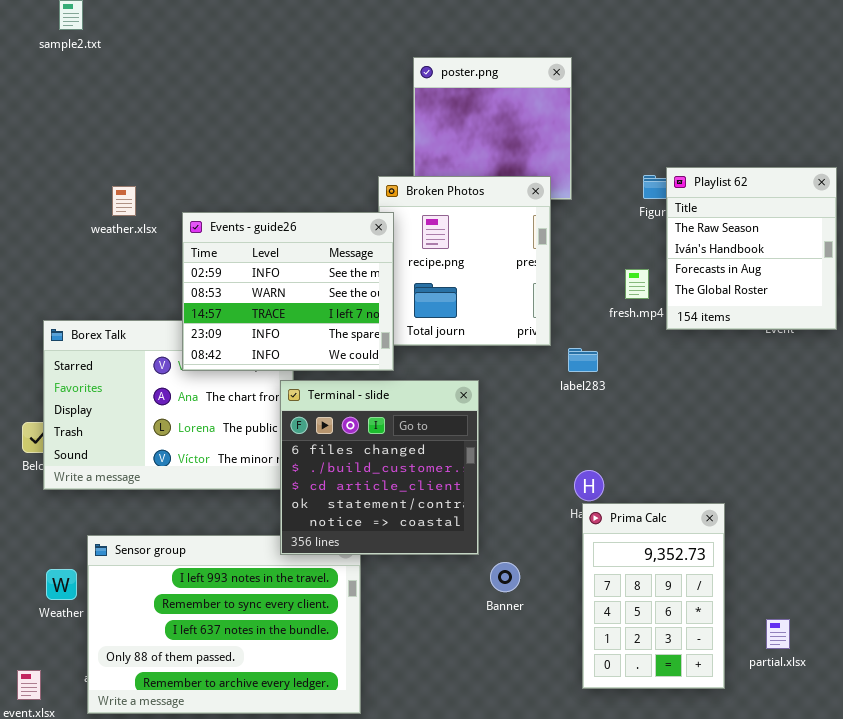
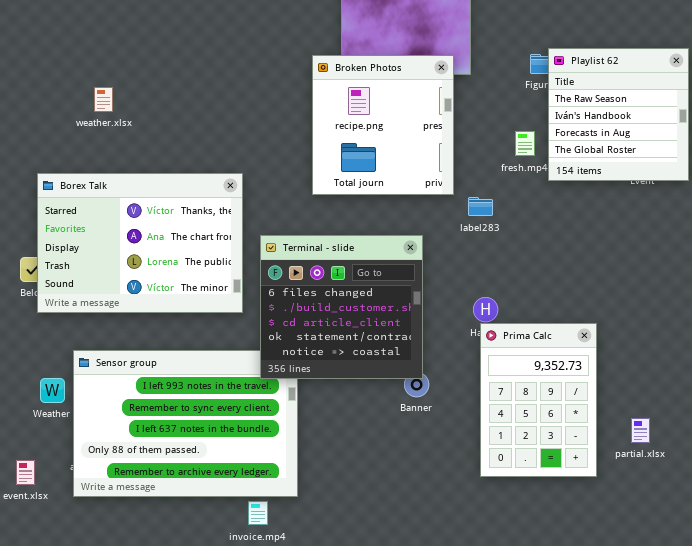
weather.xlsx: [112,186,136,216] -> [94,87,113,112], moved
Events - guide26: [182,212,394,371] -> none, closed
Terminal - slide: [280,380,479,555] -> [260,235,423,379], moved

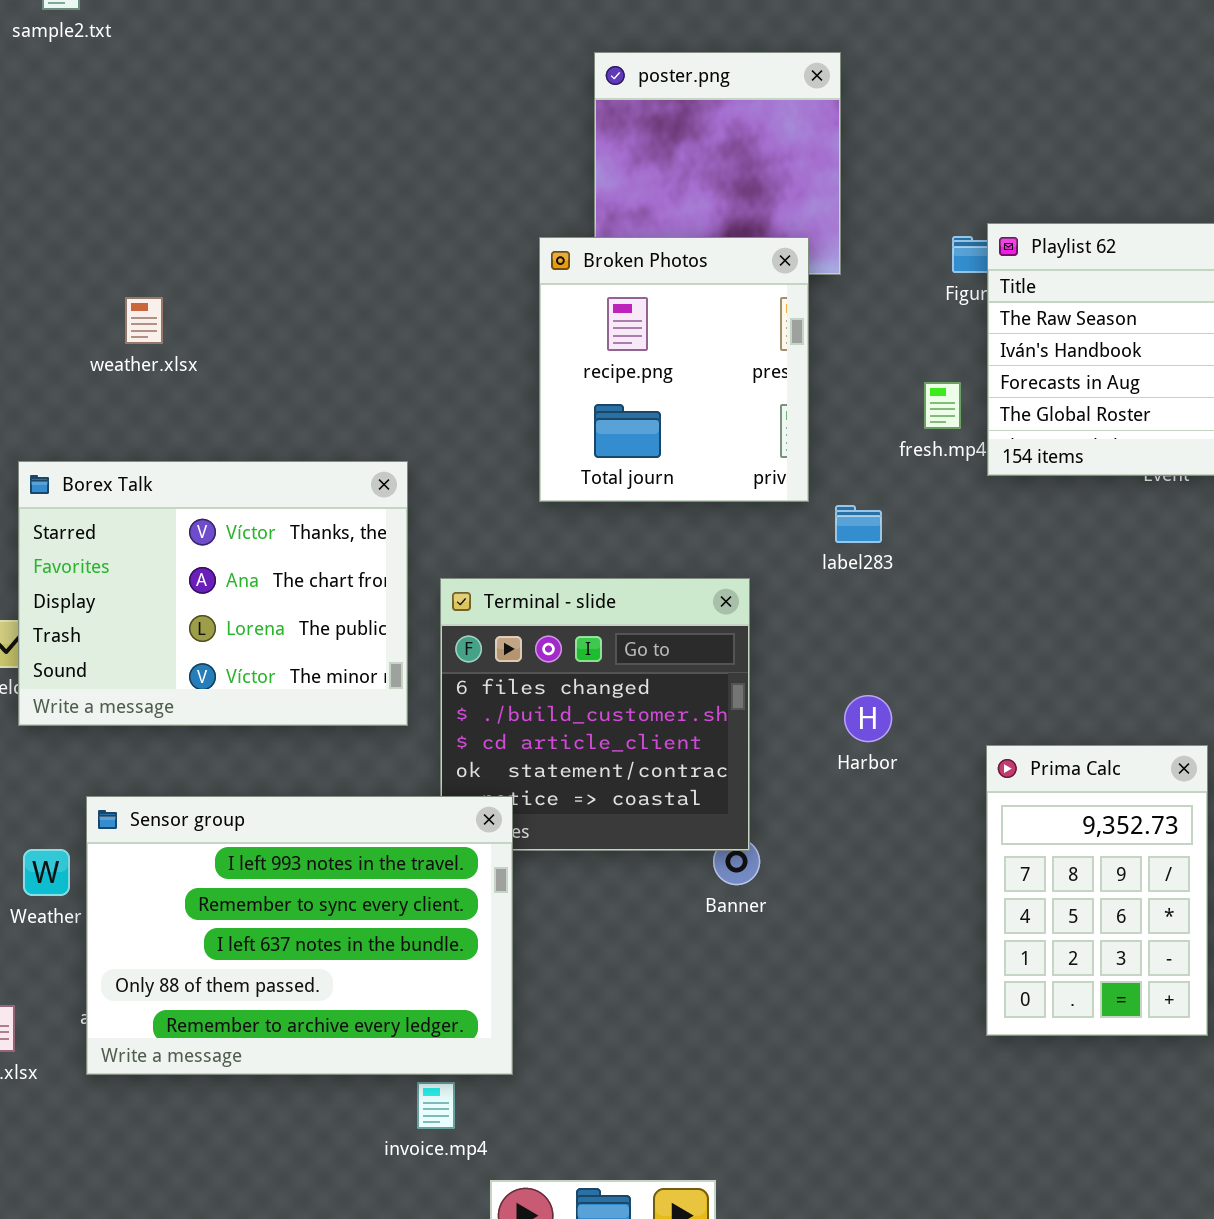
Prima Calc: [480,323,597,477] -> [986,745,1208,1036], moved
Sensor group: [73,350,298,497] -> [86,796,513,1075], raised

